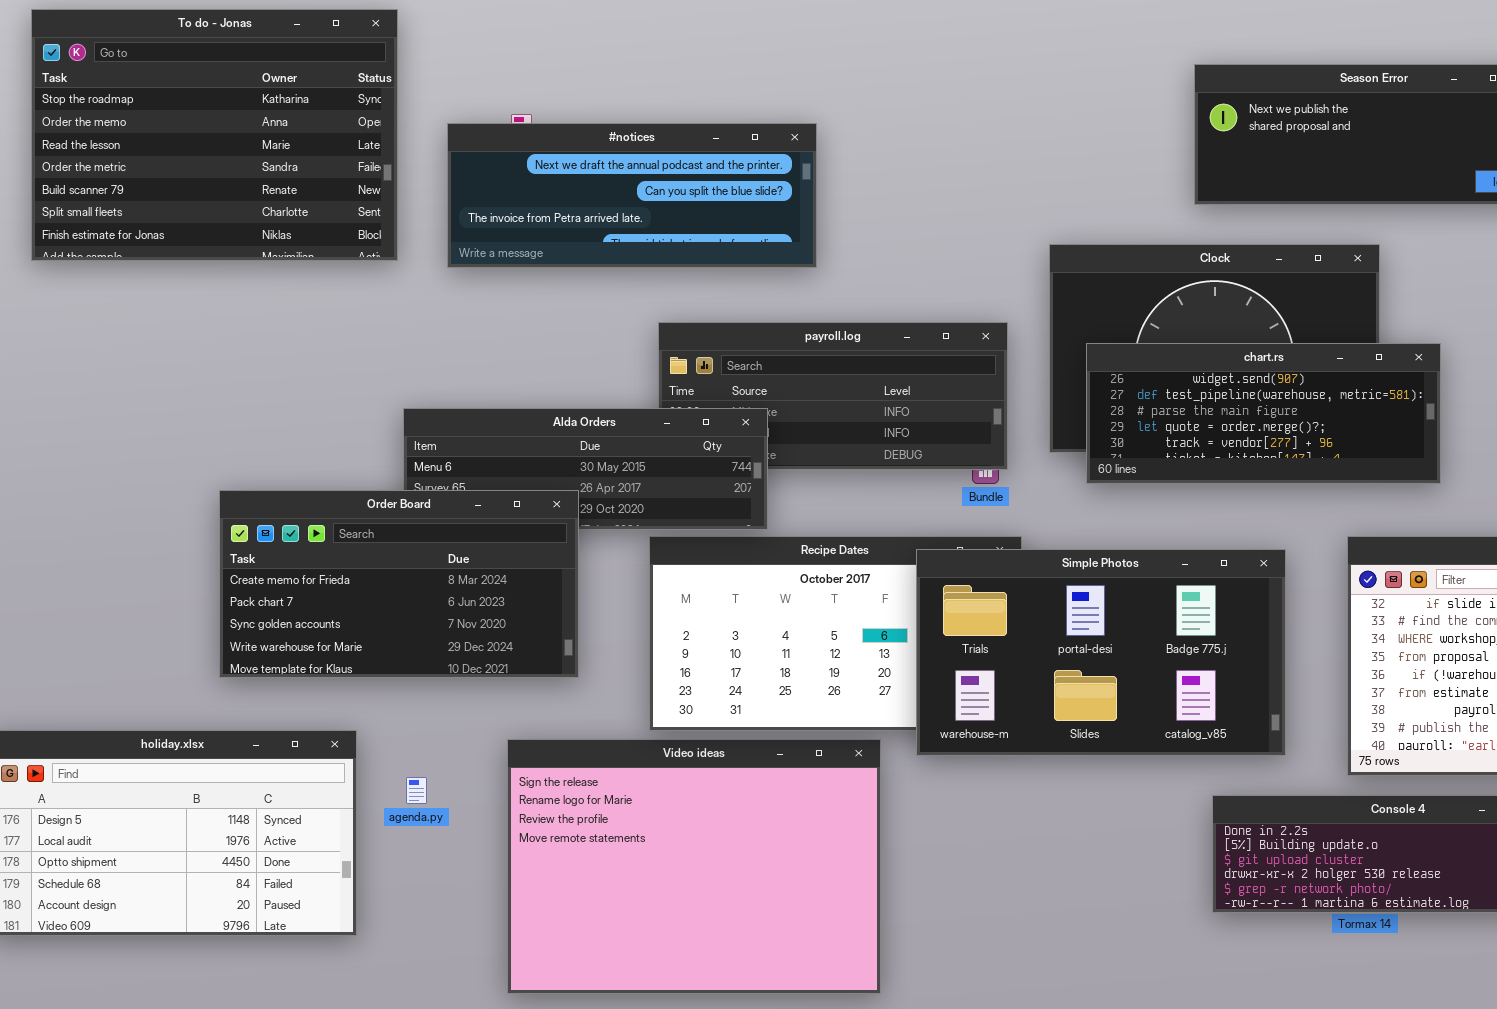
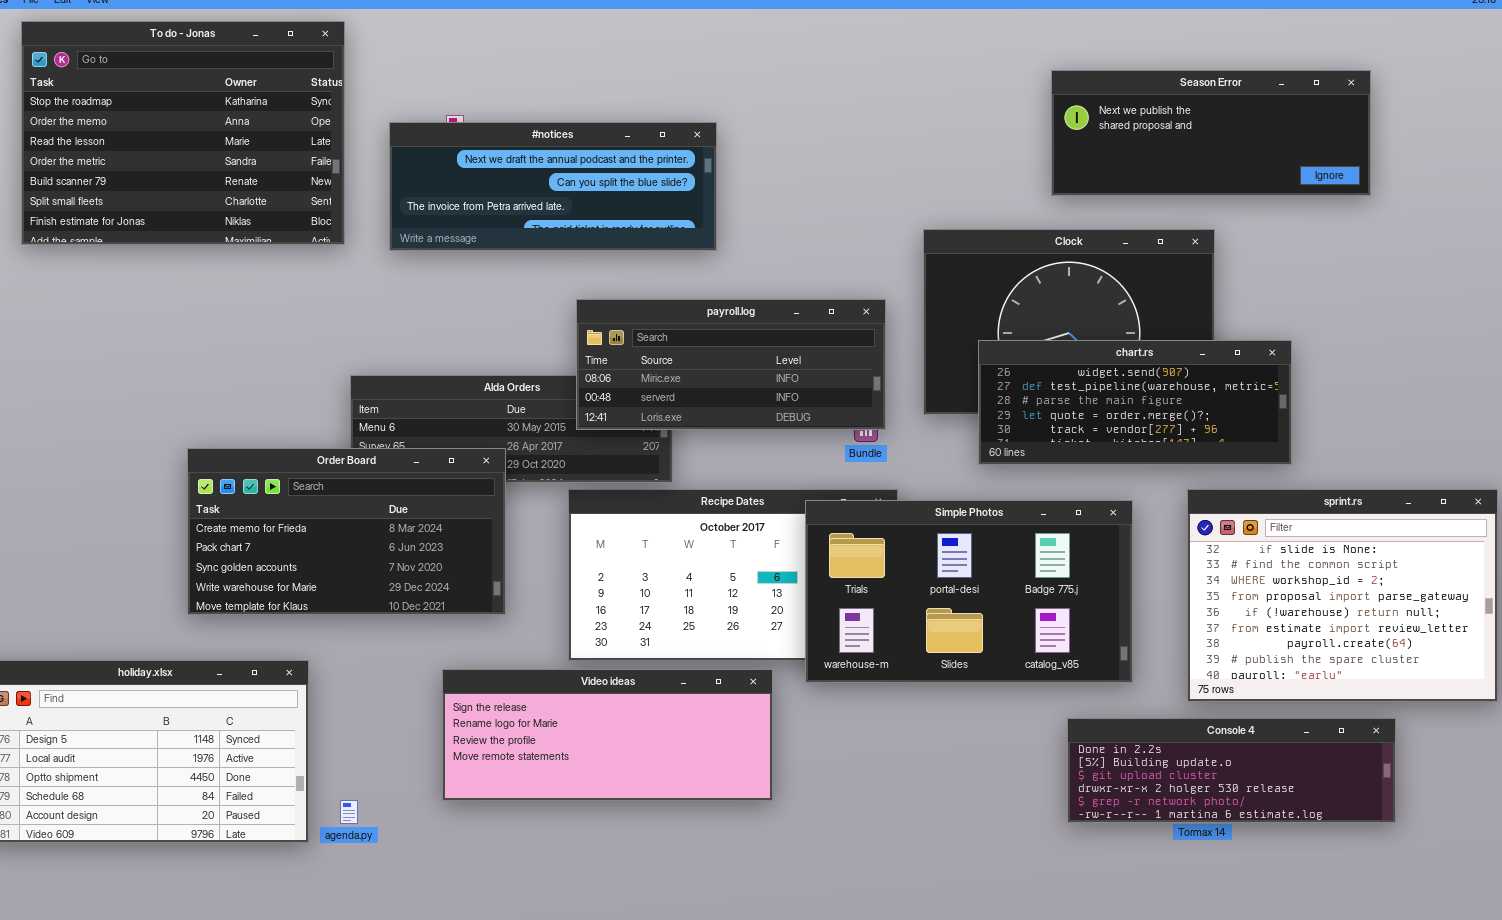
payroll.log: [658,322,1008,470] -> [576,299,886,430], raised
chart.rs: [1086,343,1441,484] -> [978,340,1292,465], moved
Video ideas: [507,739,881,994] -> [442,669,773,801], resized
agenda.py: [406,777,427,804] -> [340,800,358,824], moved

